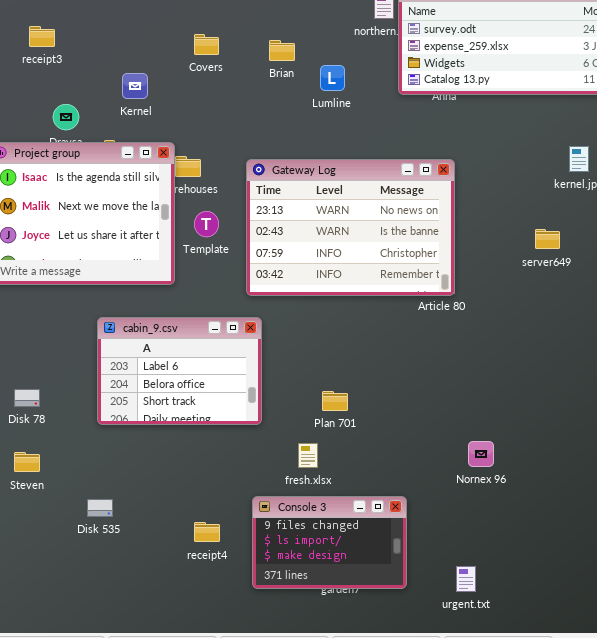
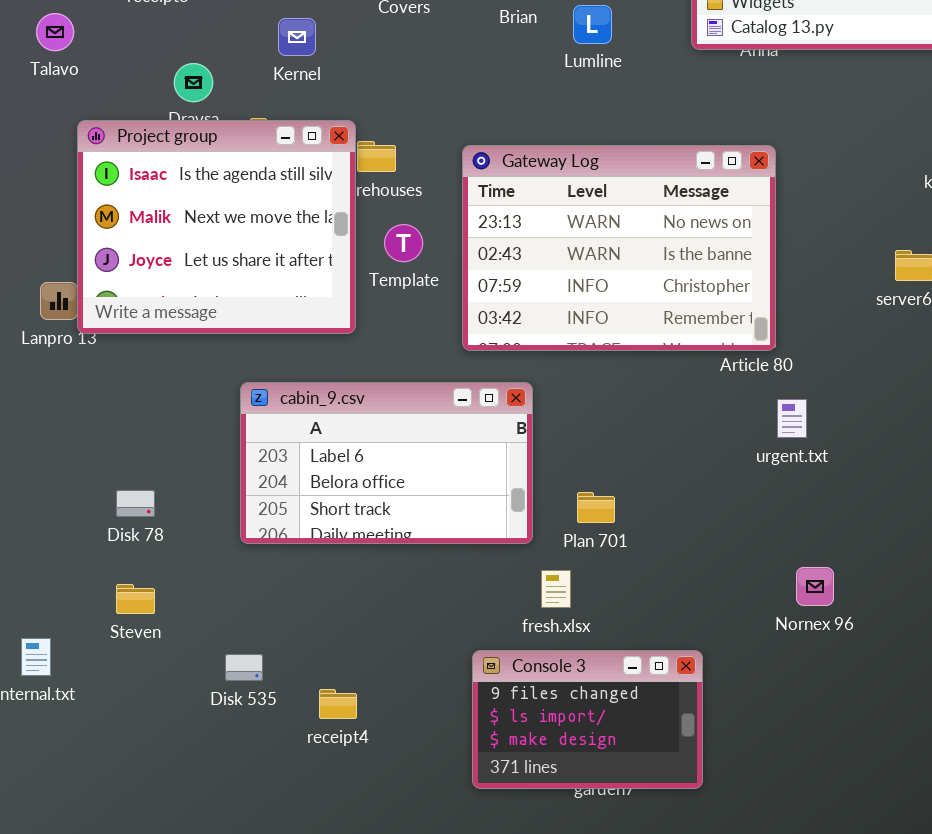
cabin_9.csv: [97,317,262,425] -> [240,382,533,544], resized
receipt4: [194,522,220,542] -> [319,689,357,719], moved
urgent.txt: [456,566,476,592] -> [777,399,807,438], moved

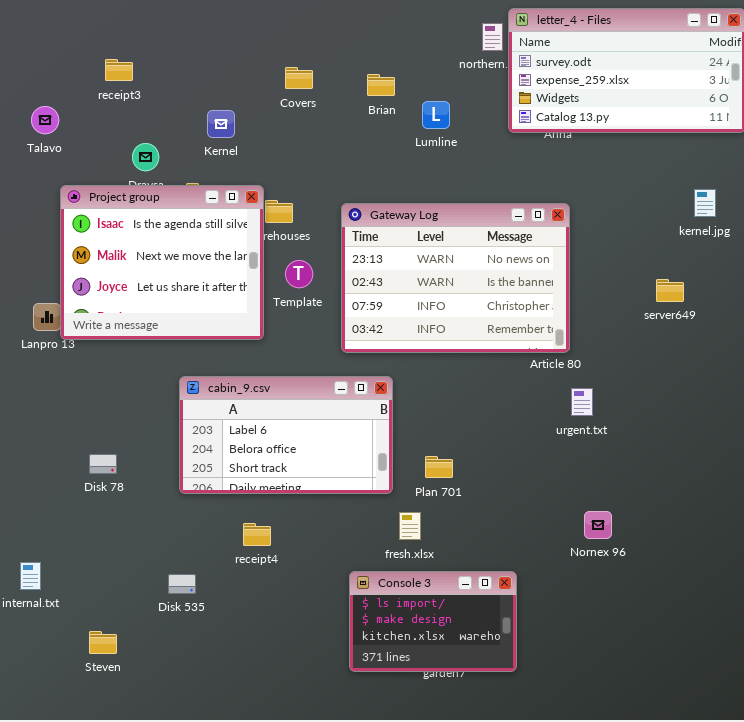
Steven: [116,584,155,614] -> [89,631,117,654], moved
Console 3: [472,650,703,789] -> [349,571,517,672], scrolled down 1 row
receipt4: [319,689,357,719] -> [243,523,271,546], moved

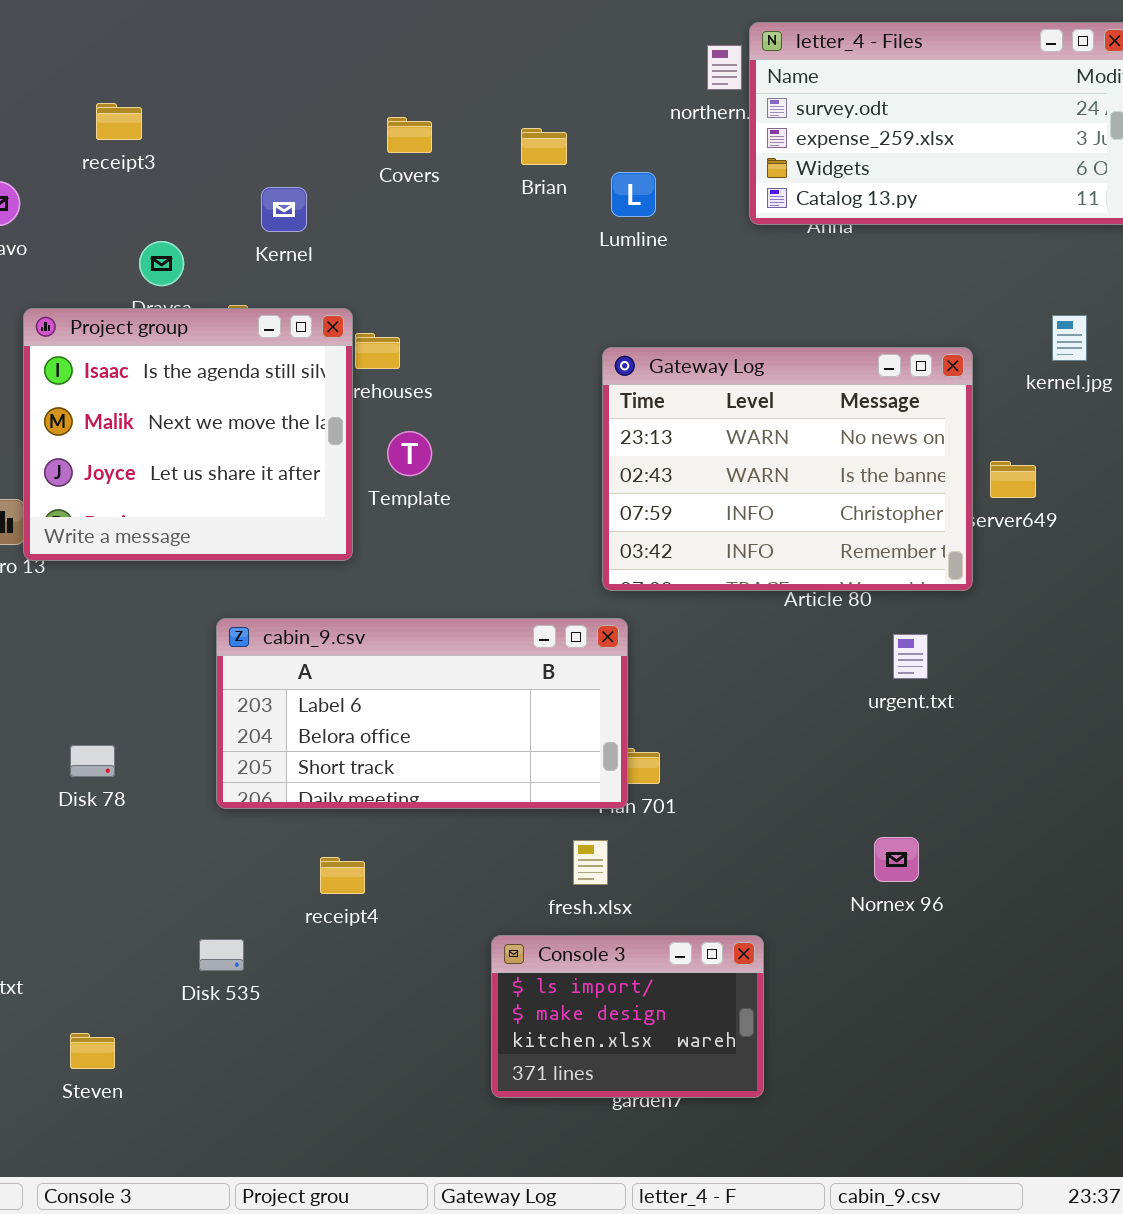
Gateway Log: [341,203,570,353] -> [602,347,973,591], moved
cabin_9.csv: [179,376,393,494] -> [216,618,628,809], resized
urgent.txt: [571,388,593,416] -> [893,634,928,679], moved

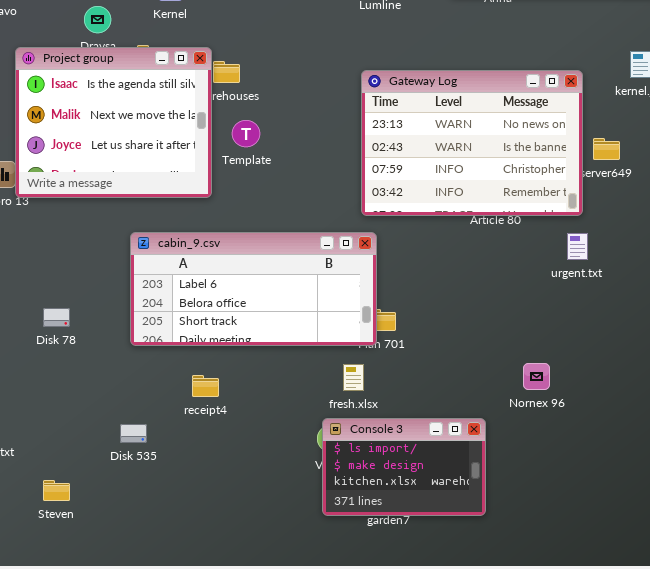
urgent.txt: [893,634,928,679] -> [567,233,588,260], moved
Console 3: [491,935,764,1098] -> [322,418,486,516], moved

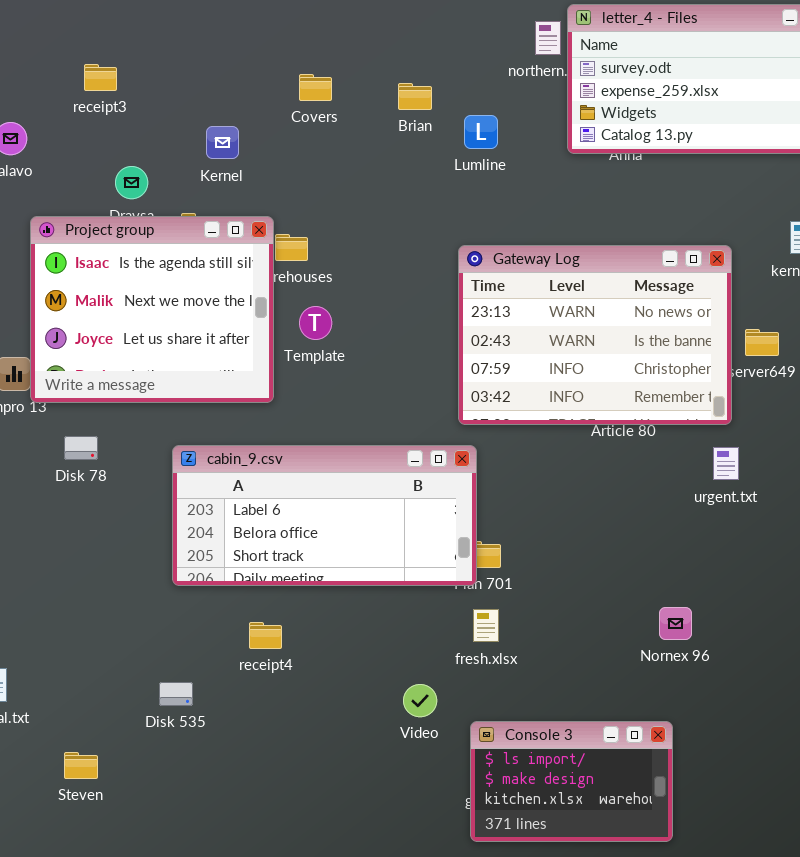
Disk 78: [43,308,70,327] -> [64,436,98,460], moved
fresh.xlsx: [343,364,364,391] -> [473,609,499,642], moved
Console 3: [322,418,486,516] -> [470,721,673,842], moved

